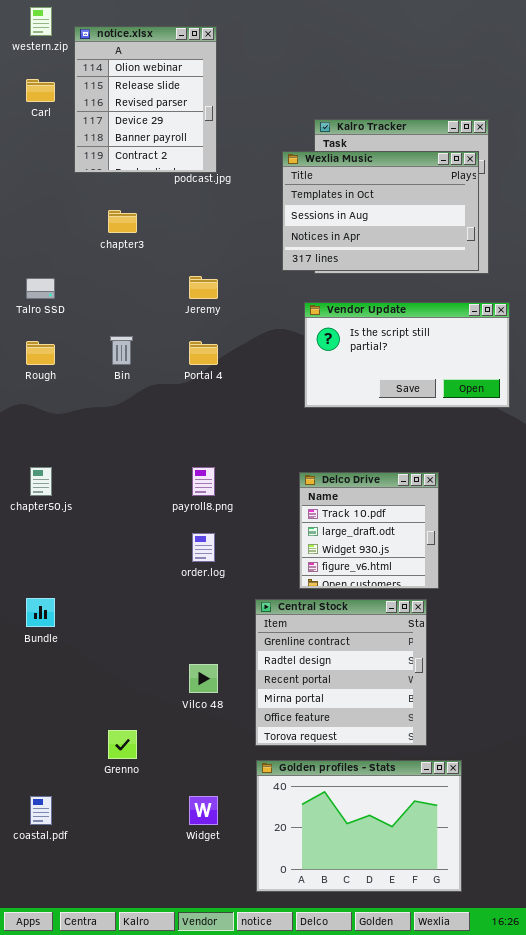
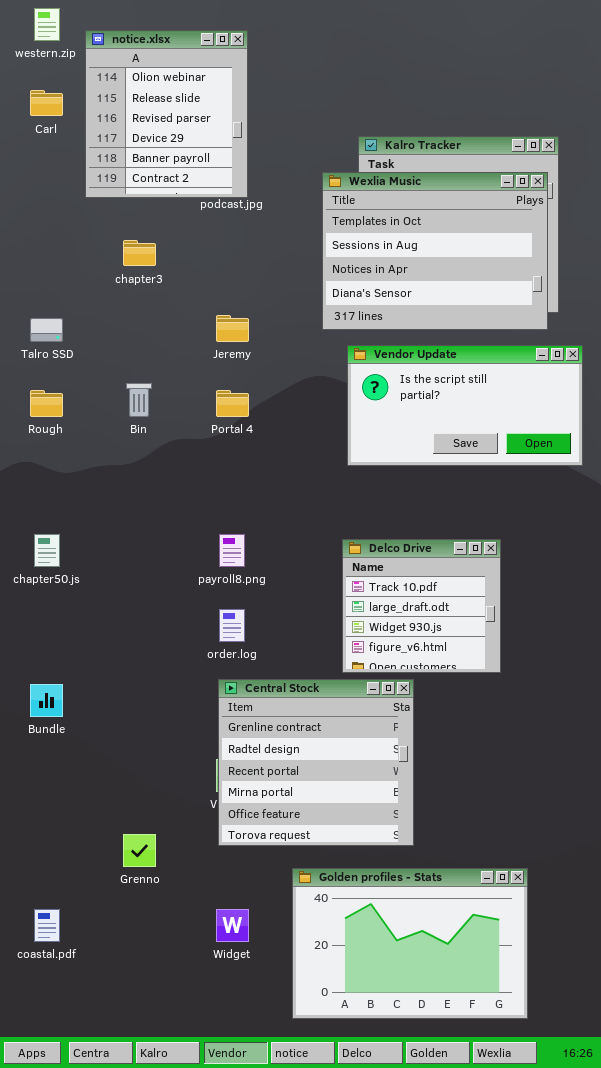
Wexlia Music: [282,151,479,271] -> [322,172,548,330], resized
Central Stock: [255,599,427,746] -> [218,679,414,846], moved

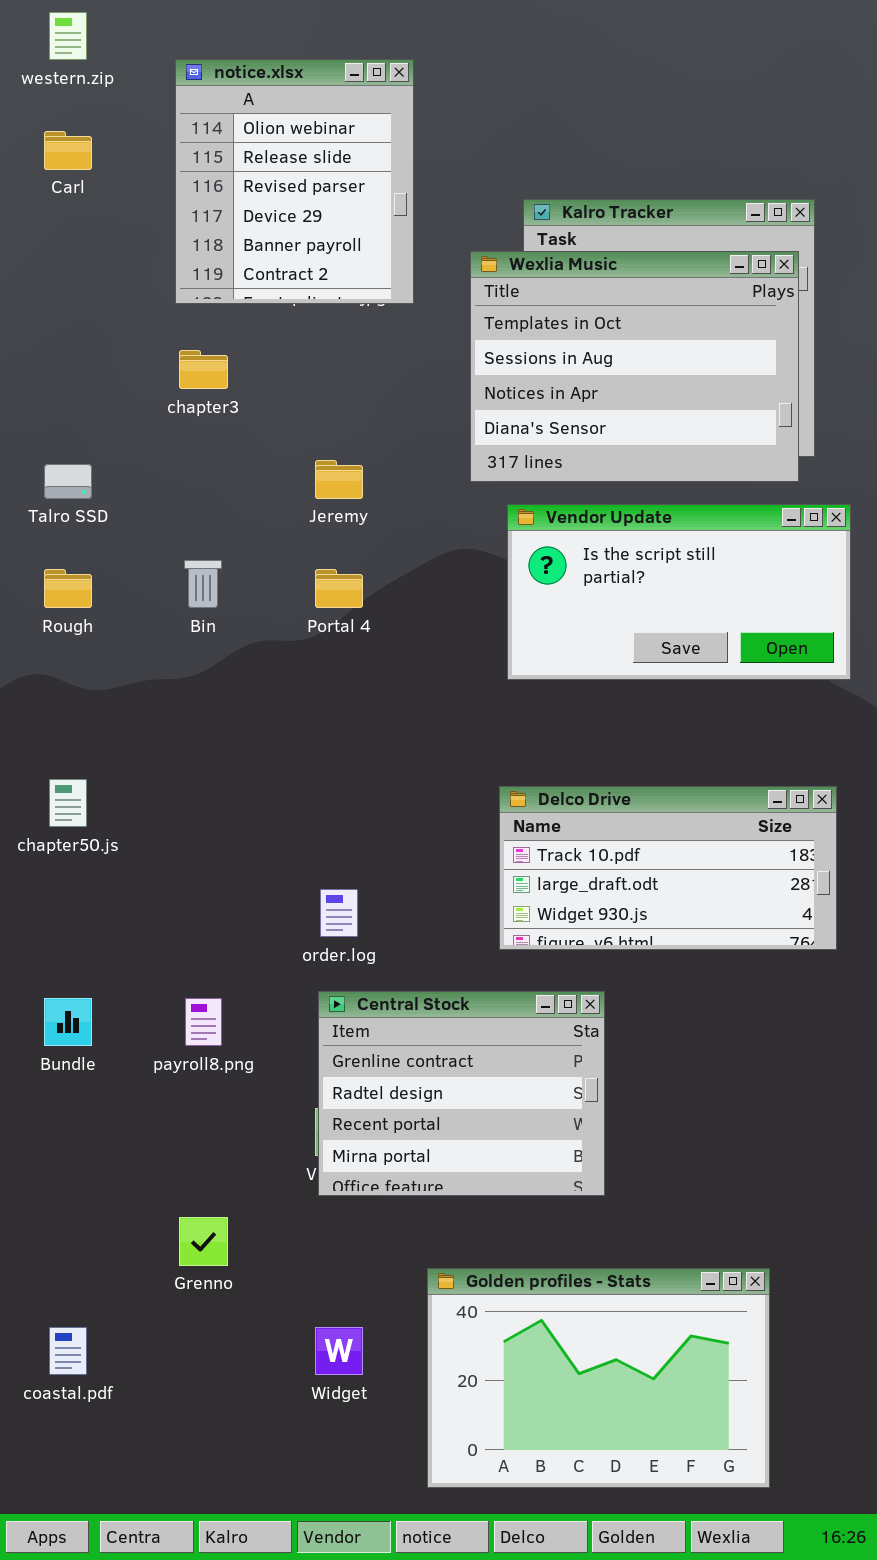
notice.xlsx: [85,30,248,198] -> [175,59,414,304], moved
payroll8.png: [219,534,245,567] -> [185,998,222,1046], moved
Delco Drive: [342,539,501,673] -> [499,786,837,950], resized
Central Stock: [218,679,414,846] -> [318,991,605,1196], resized

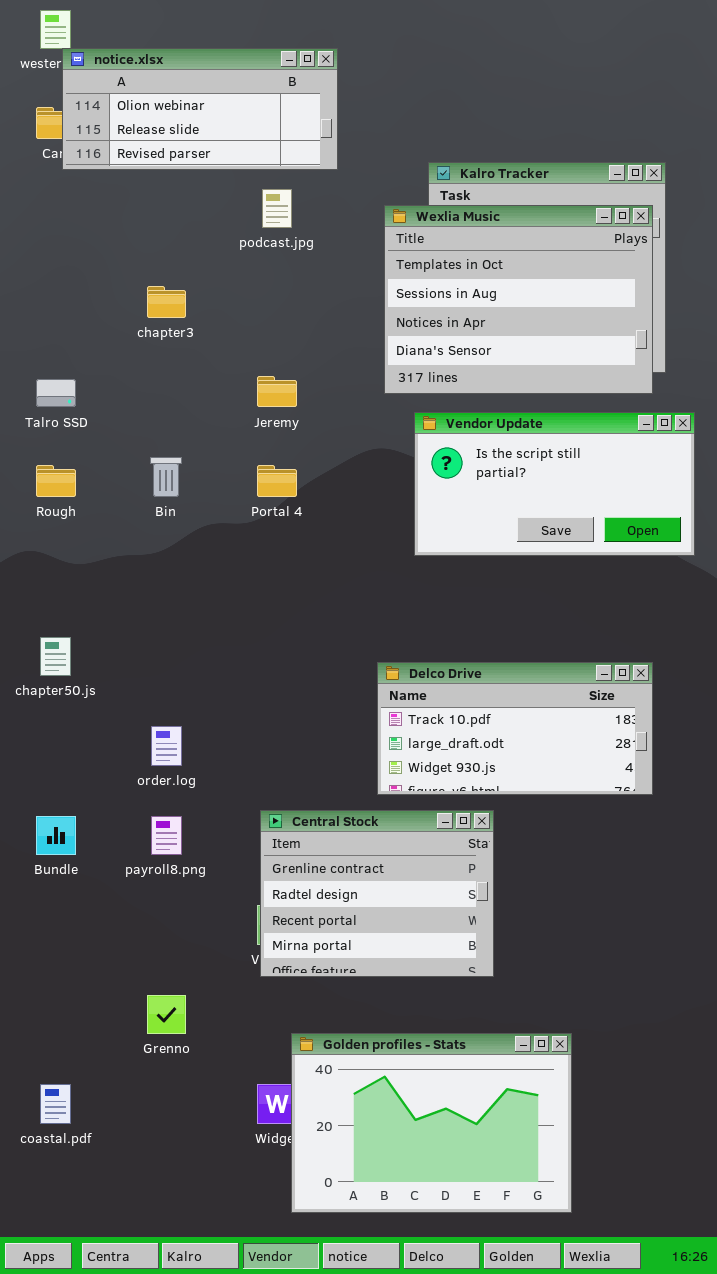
notice.xlsx: [175,59,414,304] -> [62,48,338,170], resized
Delco Drive: [499,786,837,950] -> [377,662,653,795], moved
order.log: [320,889,358,937] -> [151,726,182,766], moved
Golden profiles - Stats: [427,1268,770,1488] -> [291,1033,572,1213], moved

